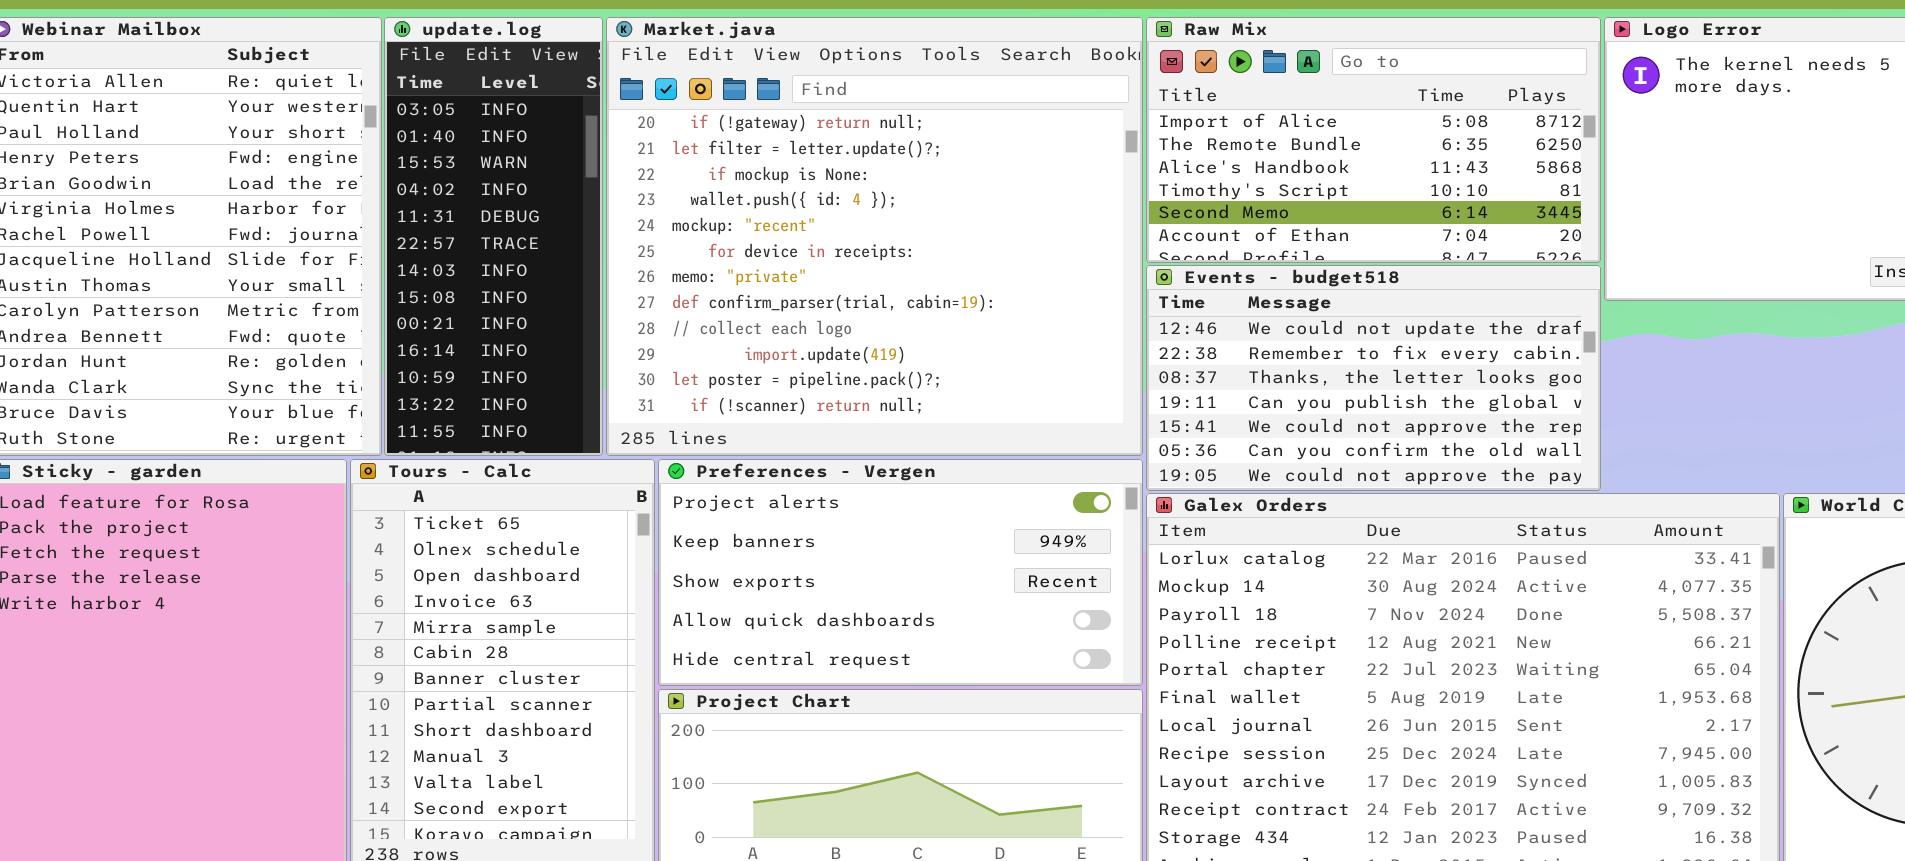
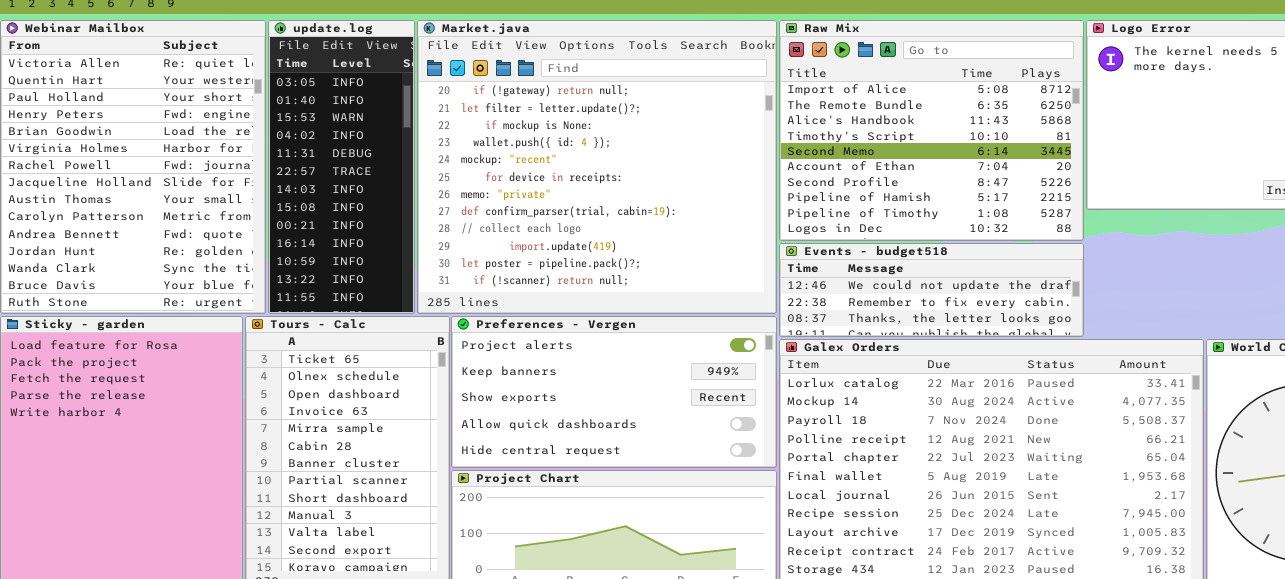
Raw Mix: [1146,17,1601,263] -> [779,20,1084,241], resized
Events - budget518: [1146,265,1601,491] -> [779,243,1084,337], resized

